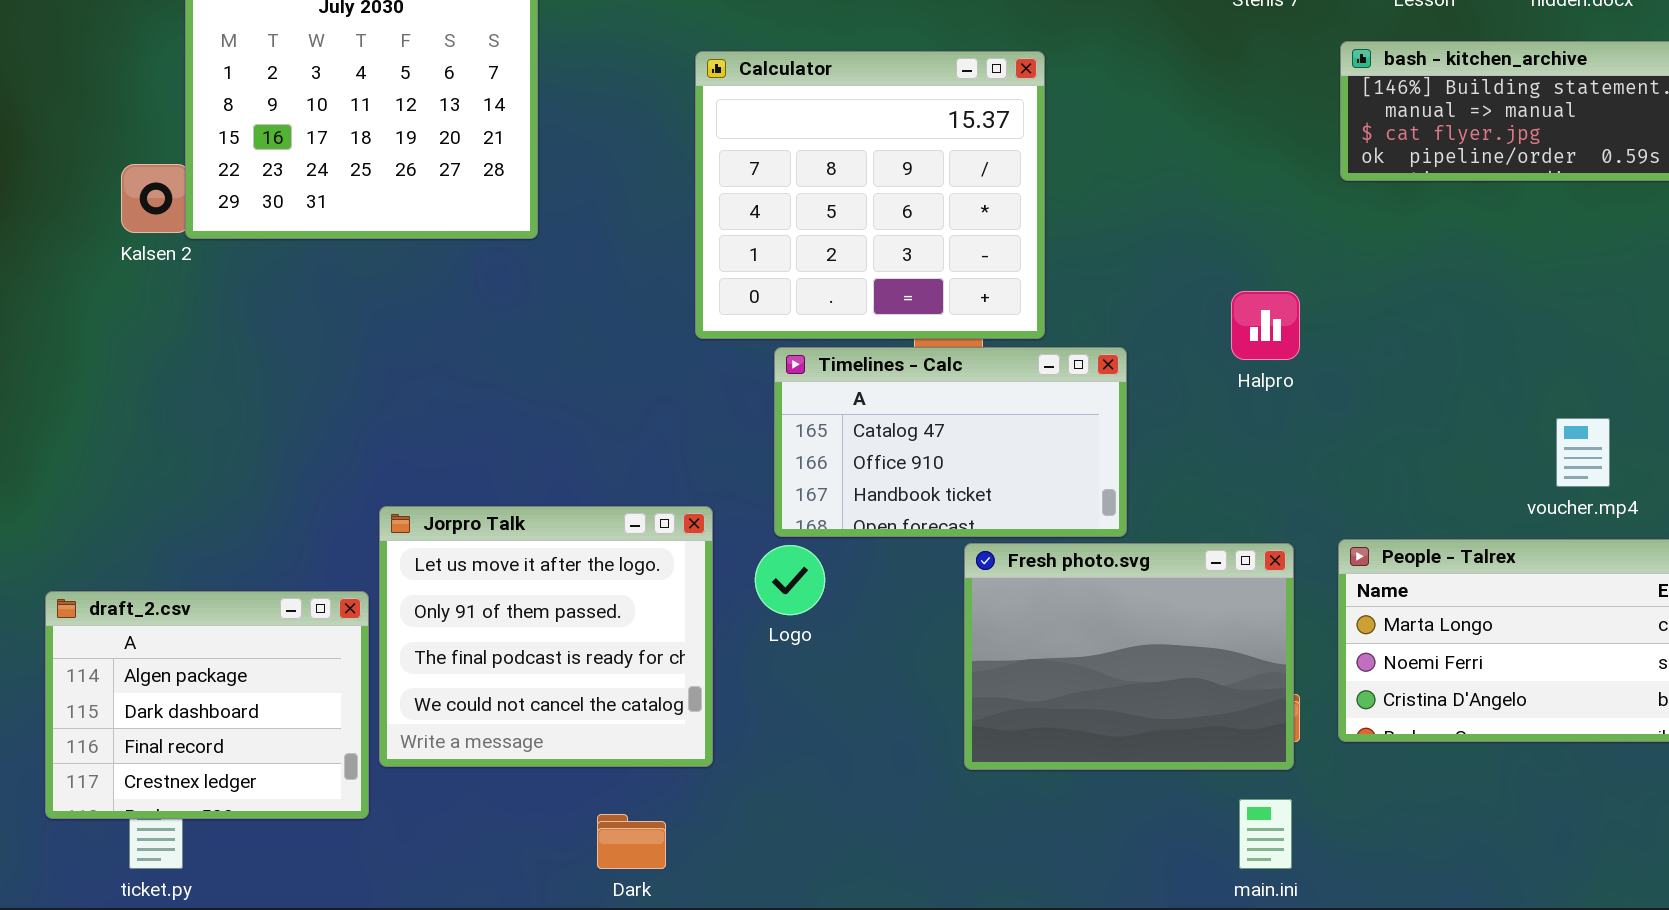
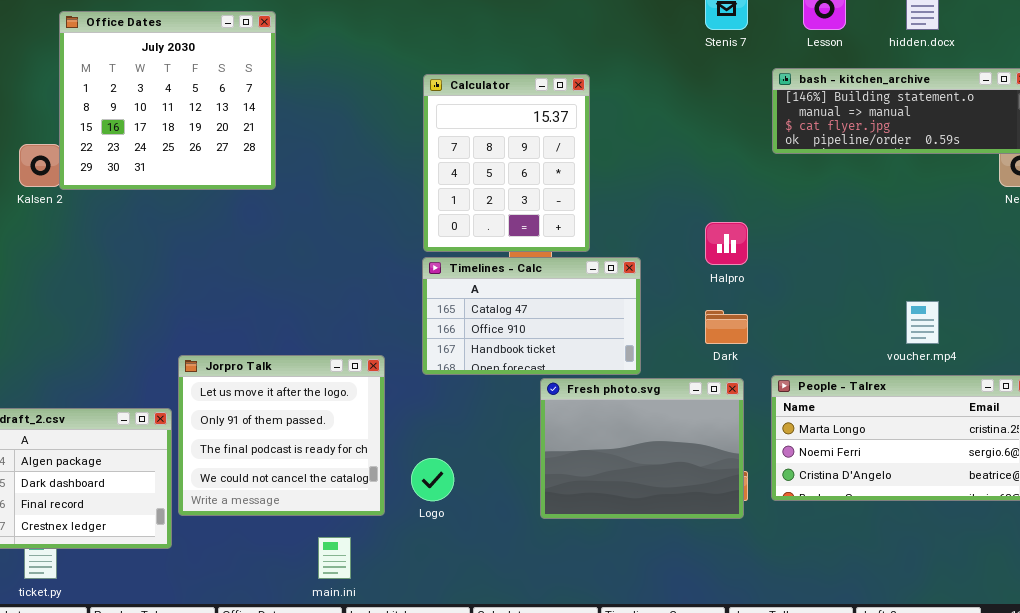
Calculator: [695,51,1045,339] -> [423,74,590,252], resized
Logo: [755,545,825,615] -> [411,458,454,501], moved
main.ini: [1239,799,1292,869] -> [318,537,351,579], moved
Dark: [597,814,666,869] -> [705,310,748,344], moved

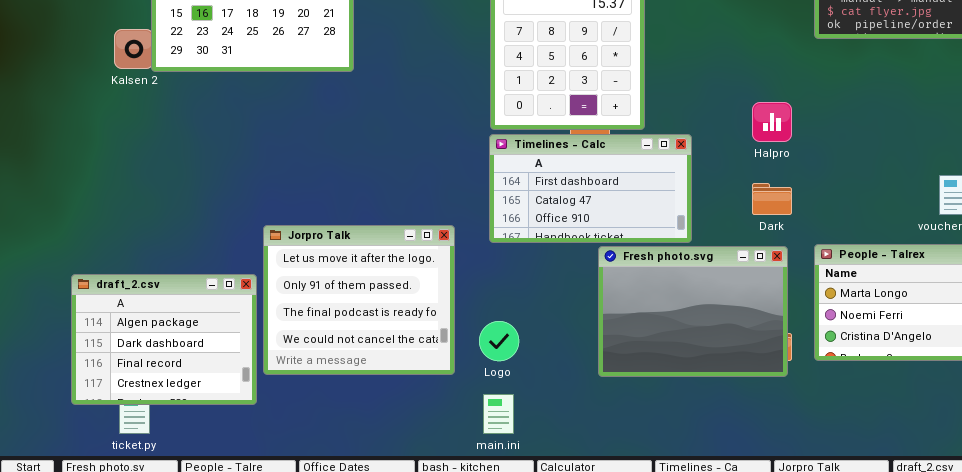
Timelines - Calc: [422,257,641,375] -> [489,134,692,243], scrolled up 1 row
main.ini: [318,537,351,579] -> [483,394,514,434], moved

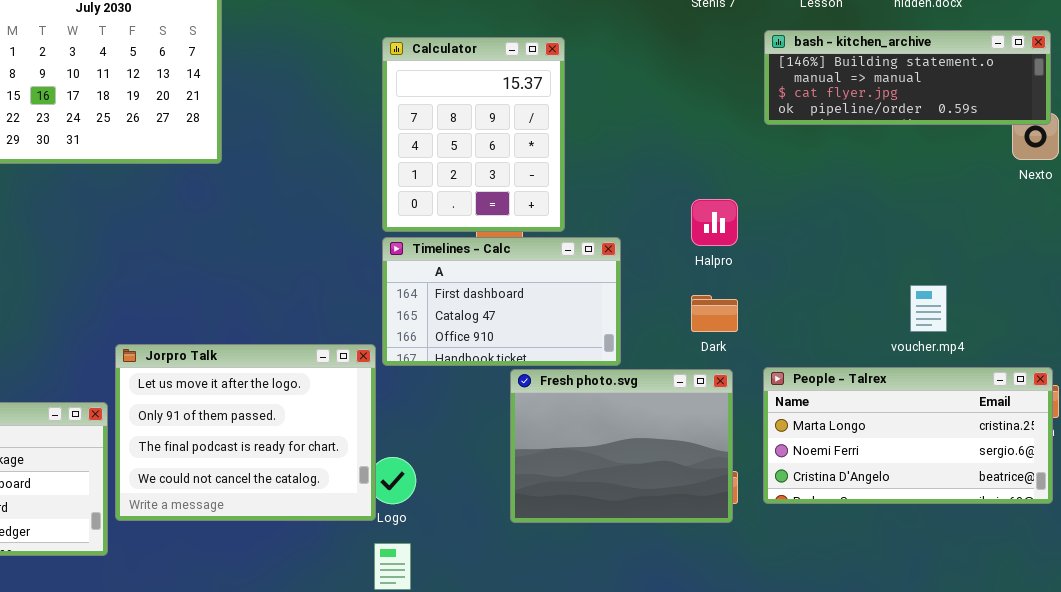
Jorpro Talk: [263,225,455,375] -> [115,344,376,521], resized

